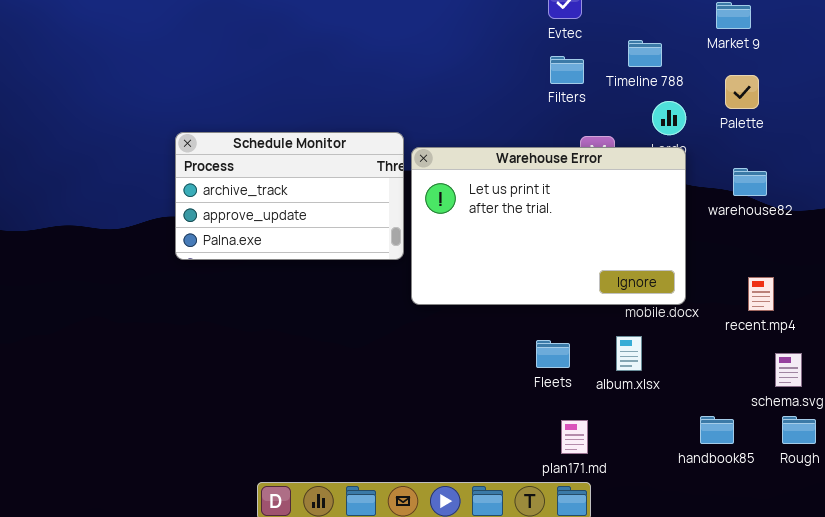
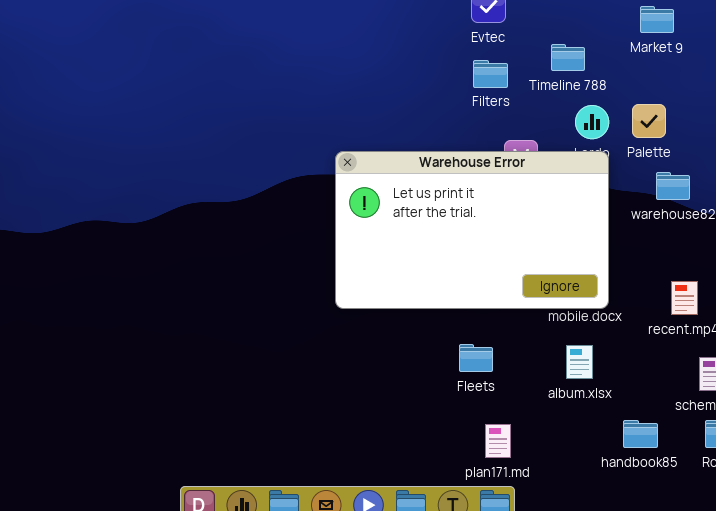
Palette: [725,75,759,109] -> [632,104,666,138], moved
Schedule Monitor: [175,132,404,260] -> none, closed
album.xlsx: [616,336,642,371] -> [566,345,593,379], moved

